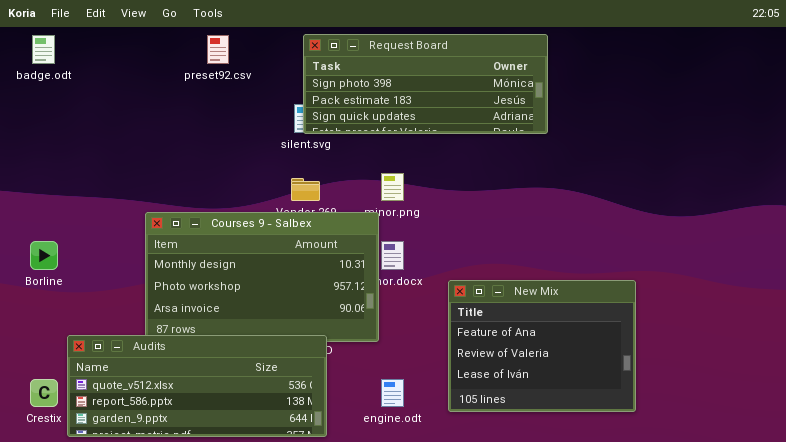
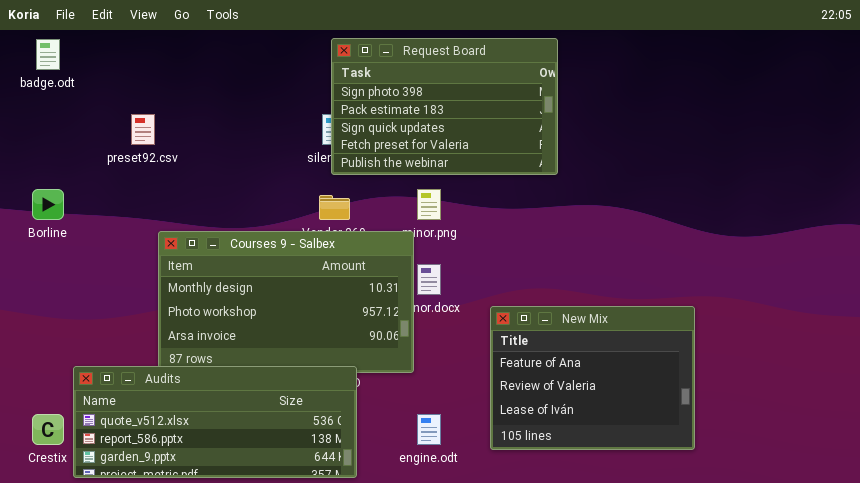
Request Board: [303,34,548,134] -> [331,38,558,175], resized
preset92.csv: [207,35,229,64] -> [131,114,155,145], moved
Borline: [30,241,58,270] -> [32,189,64,220], moved

